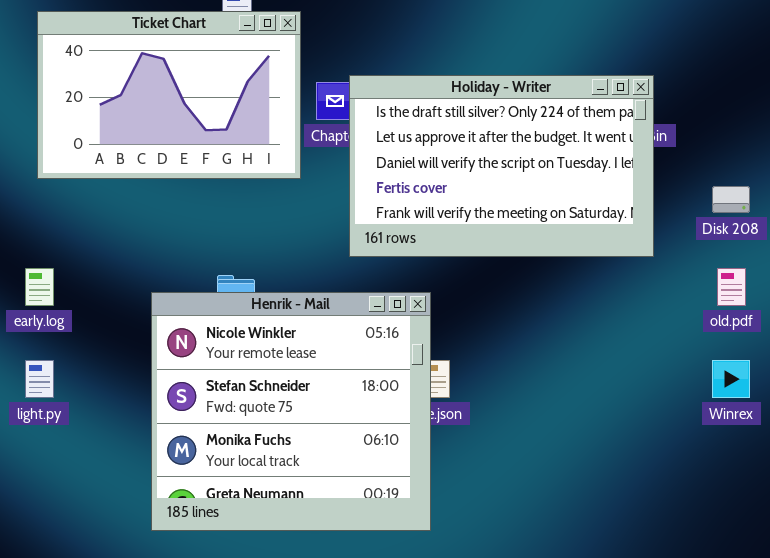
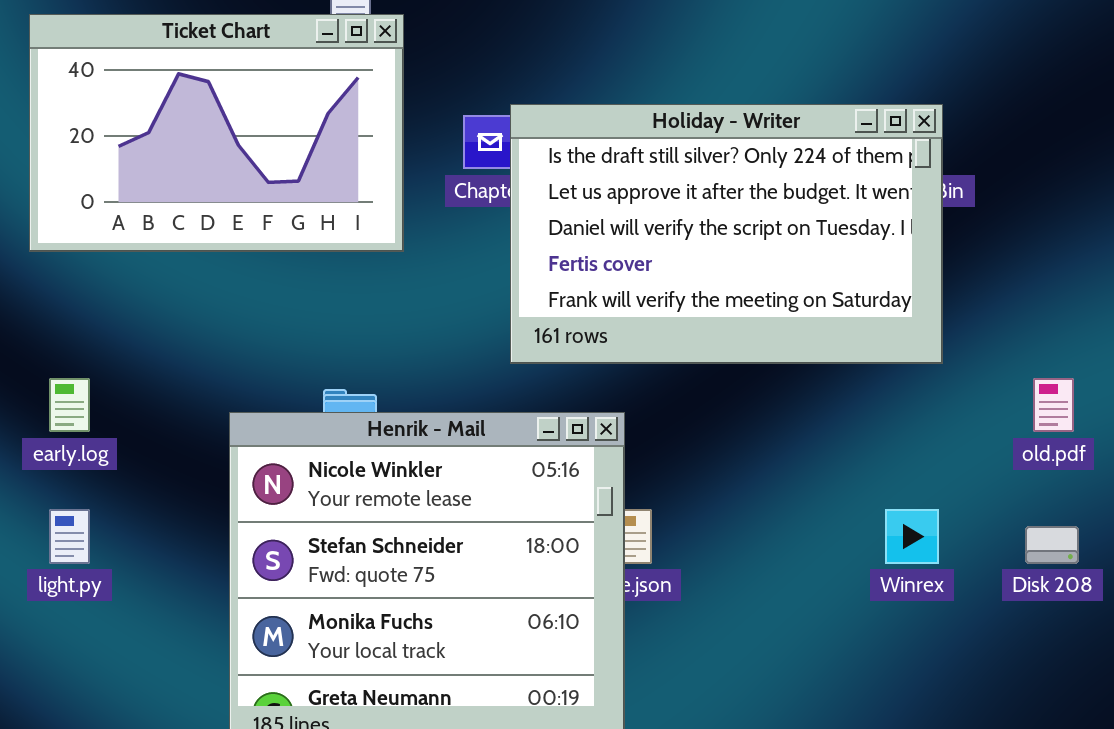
Ticket Chart: [37,11,301,179] -> [29,14,404,252], moved
Disk 208: [712,186,750,213] -> [1025,526,1079,564], moved
Winrex: [712,360,750,398] -> [885,509,939,564], moved

